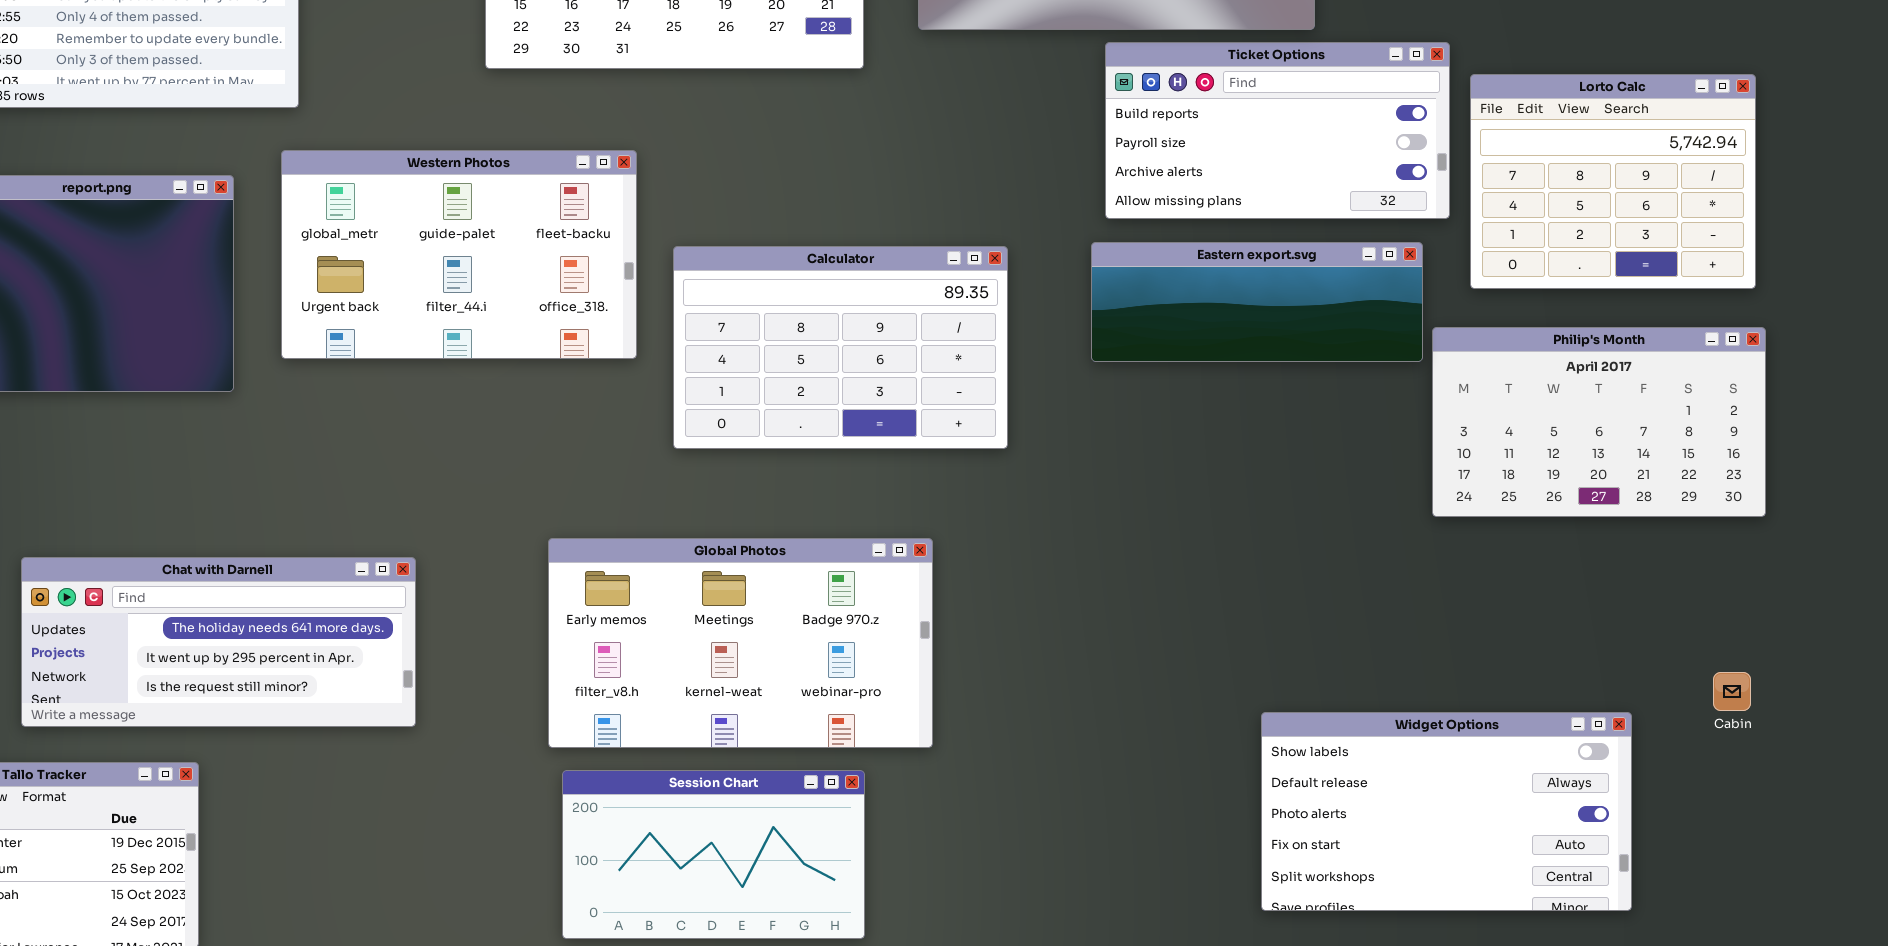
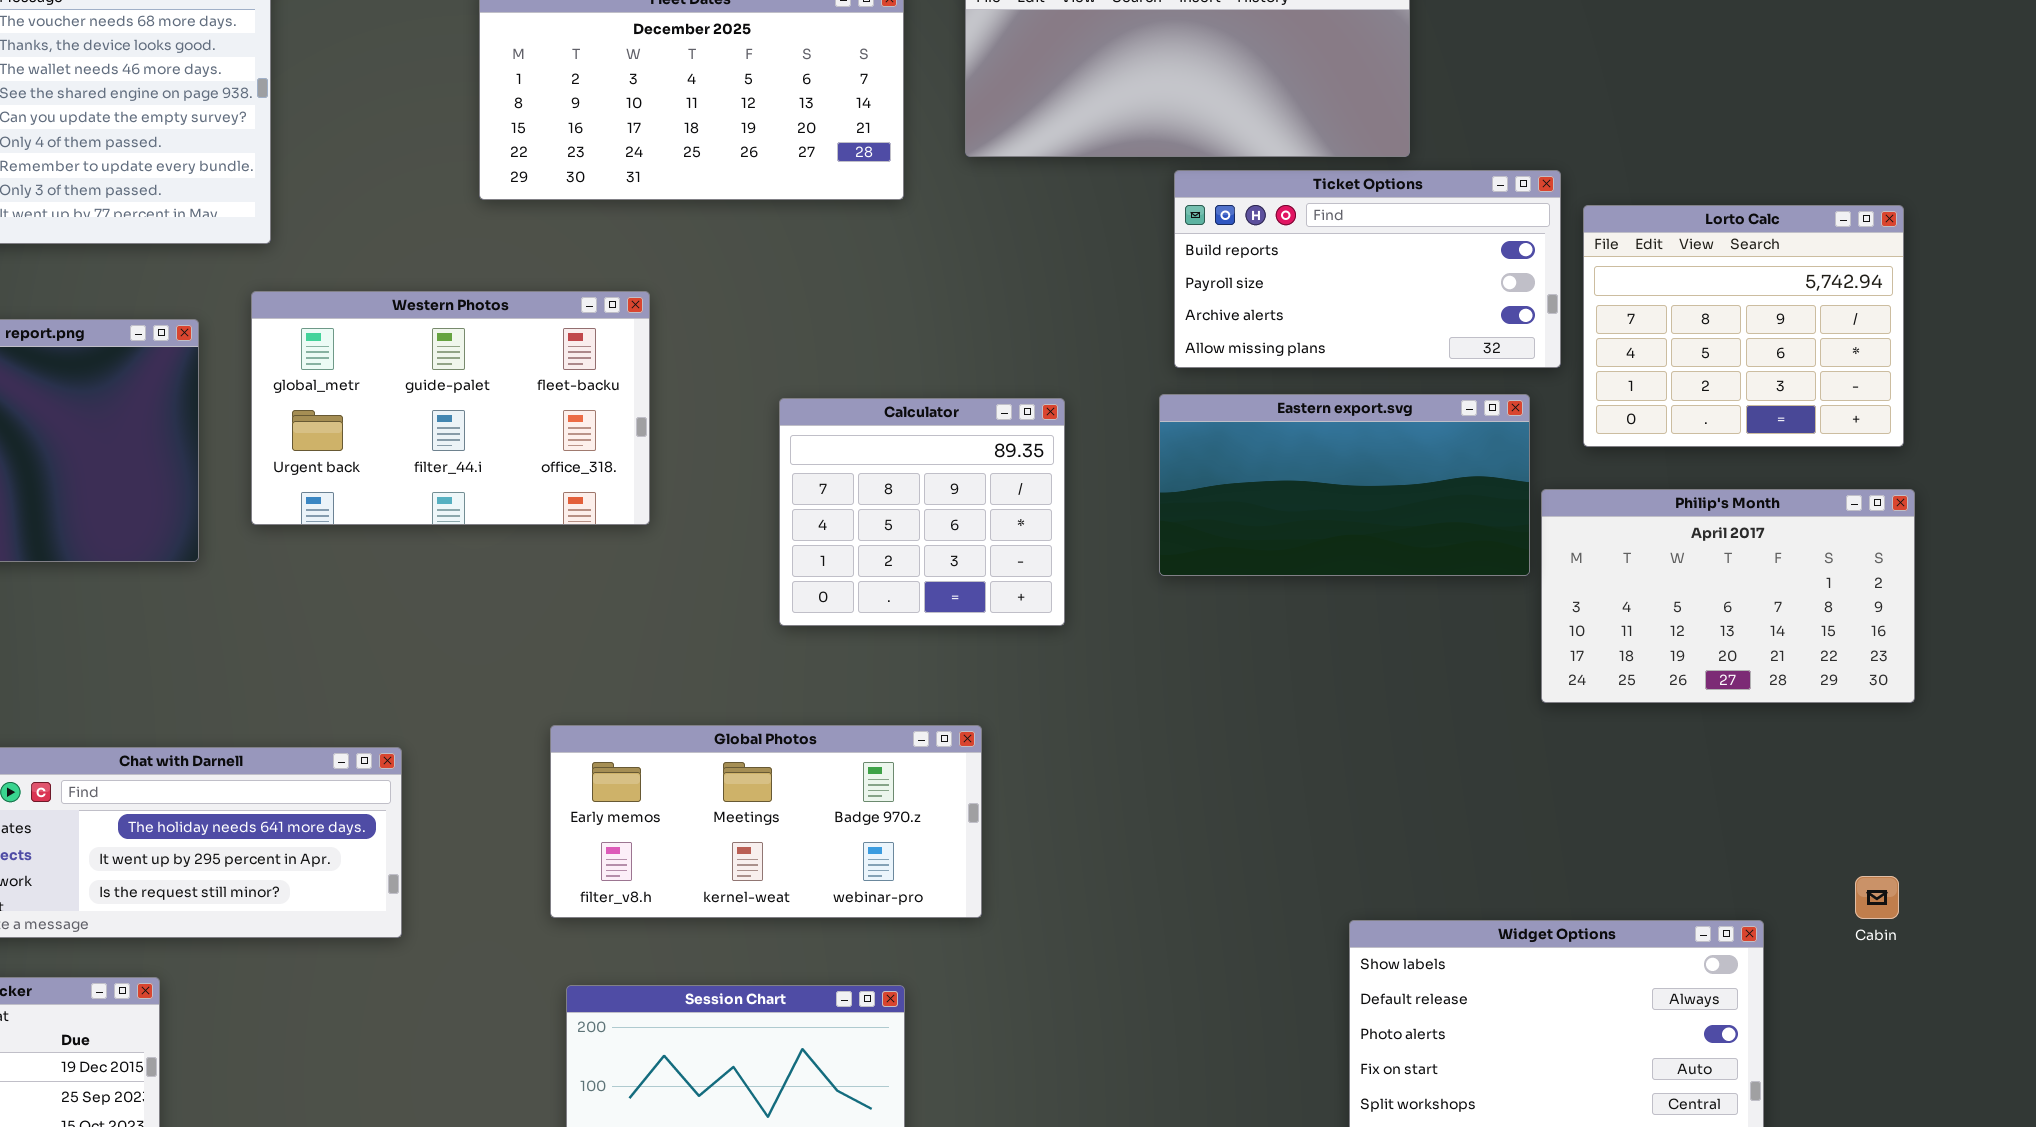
Eastern export.svg: [1091,242,1423,362] -> [1159,394,1530,576], resized
Calculator: [673,246,1008,449] -> [779,398,1065,626], resized
Global Photos: [548,538,933,748] -> [550,725,982,918], resized

